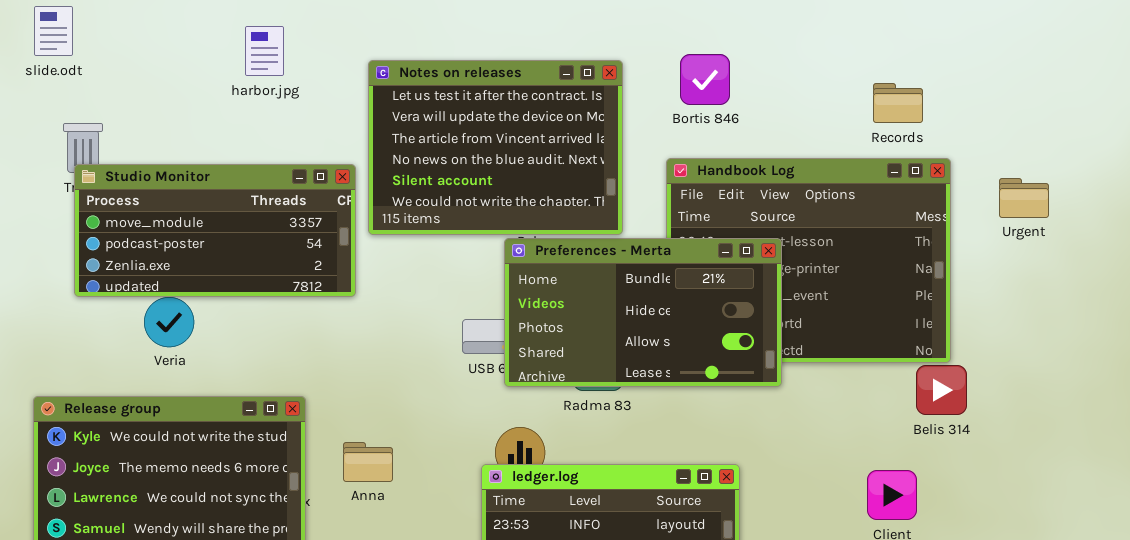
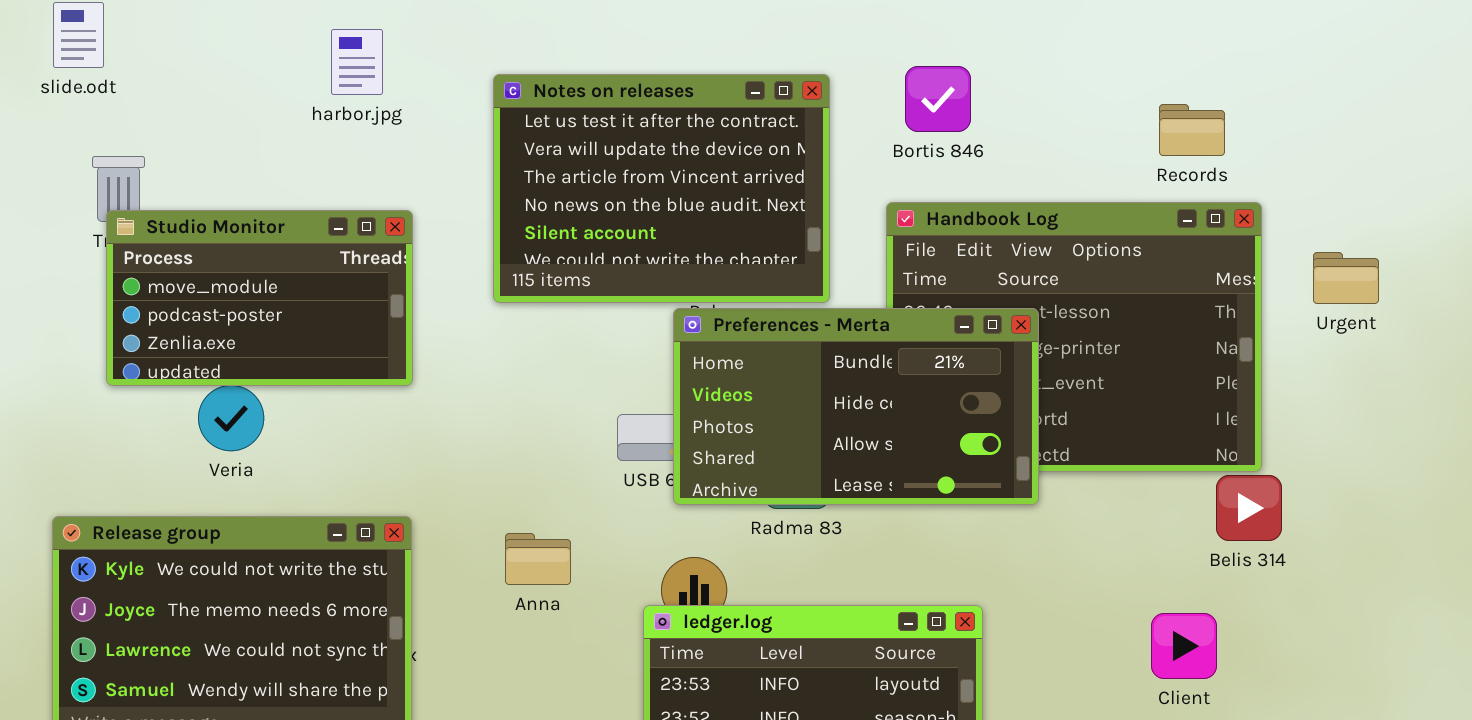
Studio Monitor: [74,164,356,297] -> [106,210,413,386], resized
Urgent: [999,178,1049,218] -> [1313,252,1379,304], moved
Anna: [343,442,393,482] -> [505,533,571,585], moved

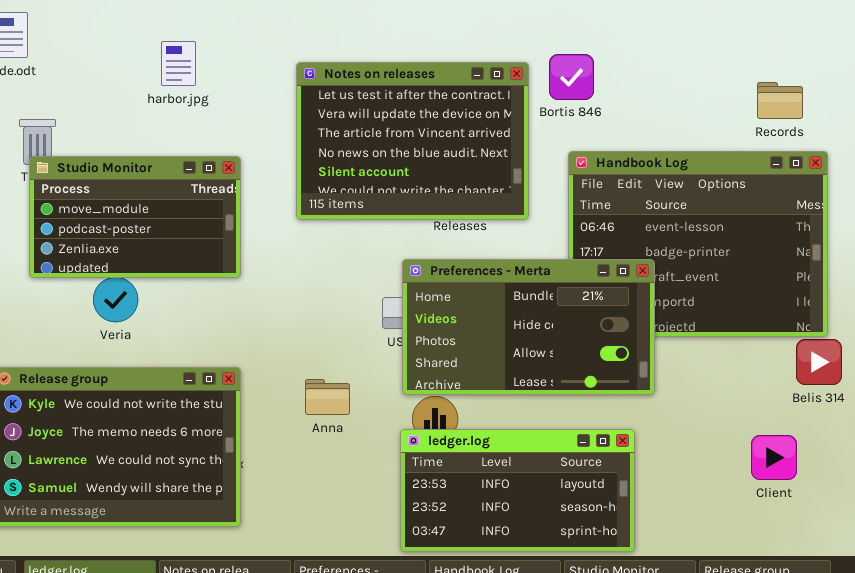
harbor.jpg: [331,29,383,95] -> [161,41,196,86], moved
Bortis 846: [905,66,971,132] -> [549,54,594,100], moved
Preferences - Merta: [673,308,1039,505] -> [402,259,655,395], moved

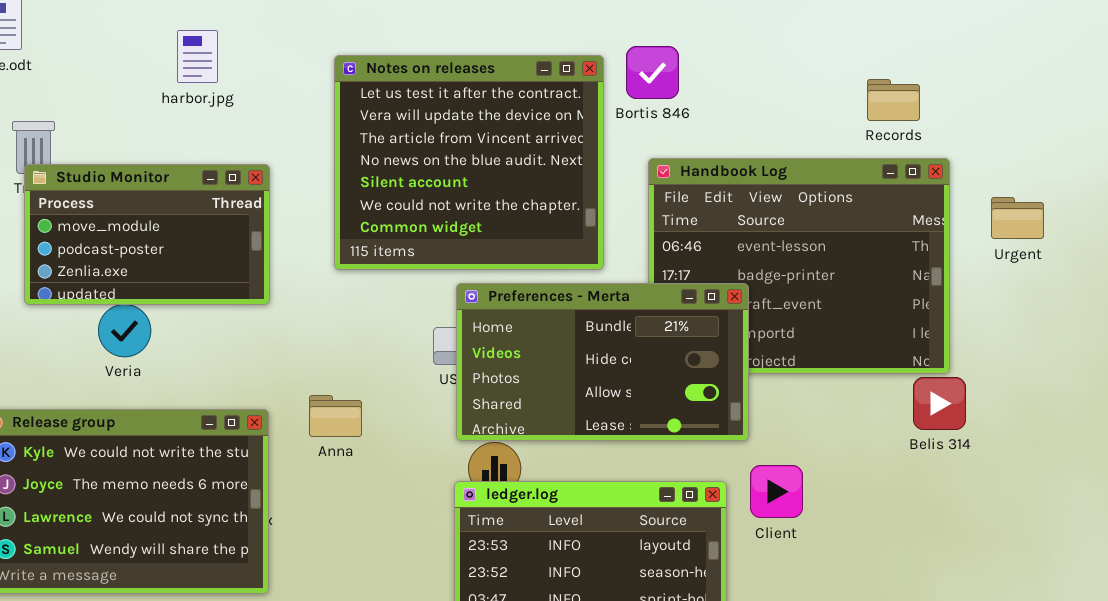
Notes on releases: [296,62,529,220] -> [334,55,604,270], resized
Anna: [305,379,350,415] -> [309,395,362,437], moved
Client: [751,435,797,480] -> [750,465,803,518], moved

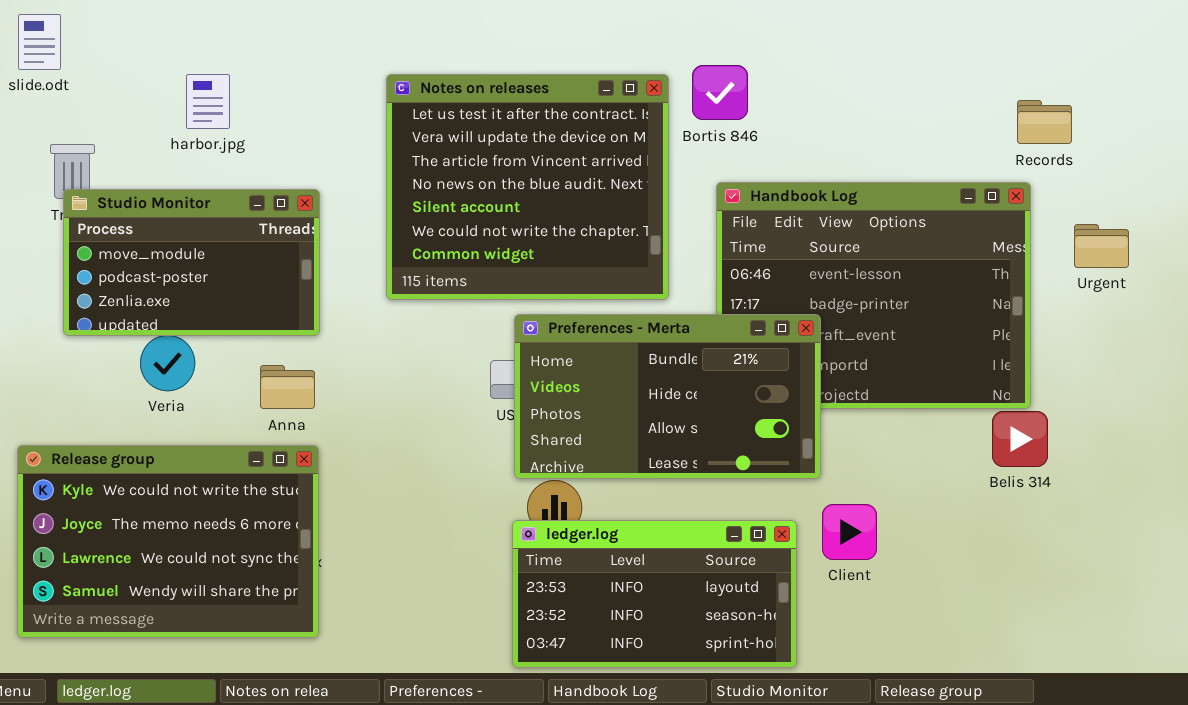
harbor.jpg: [177,30,218,83] -> [186,74,230,129], moved
Records: [867,79,920,121] -> [1017,100,1072,144], moved
Anna: [309,395,362,437] -> [260,365,315,409], moved

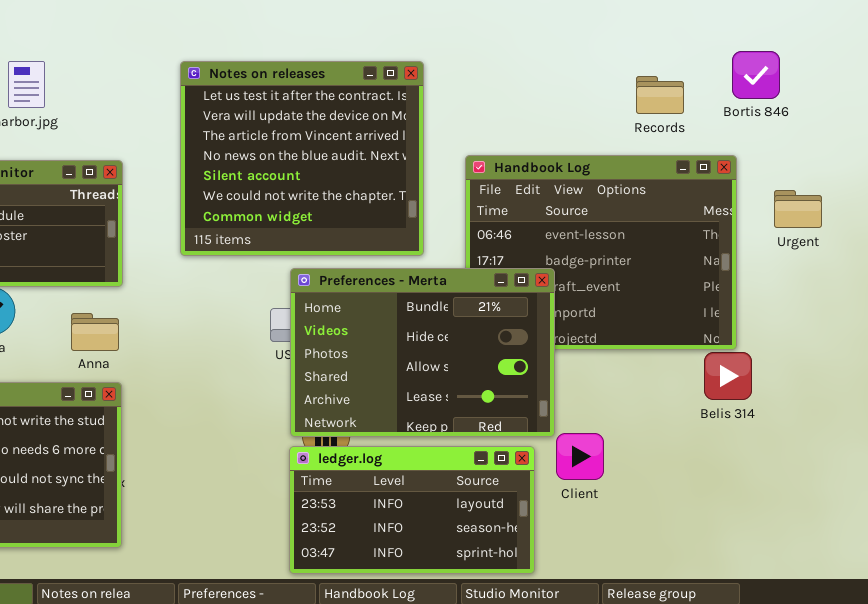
Bortis 846: [692,65,748,120] -> [732,51,780,99], moved
Records: [1017,100,1072,144] -> [636,76,684,114], moved
Preferences - Merta: [514,314,821,479] -> [290,268,555,437], resized

